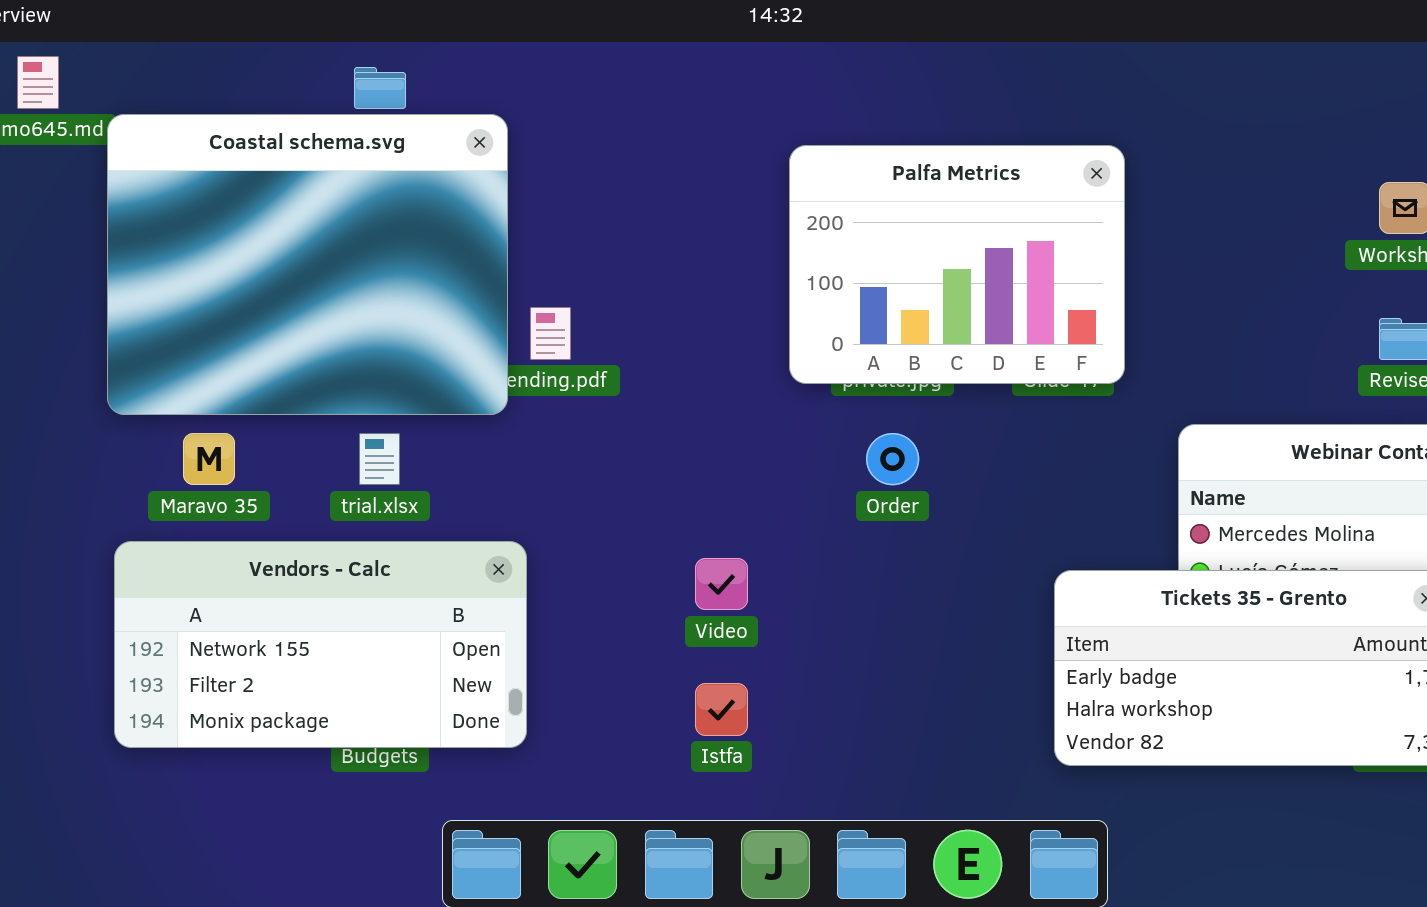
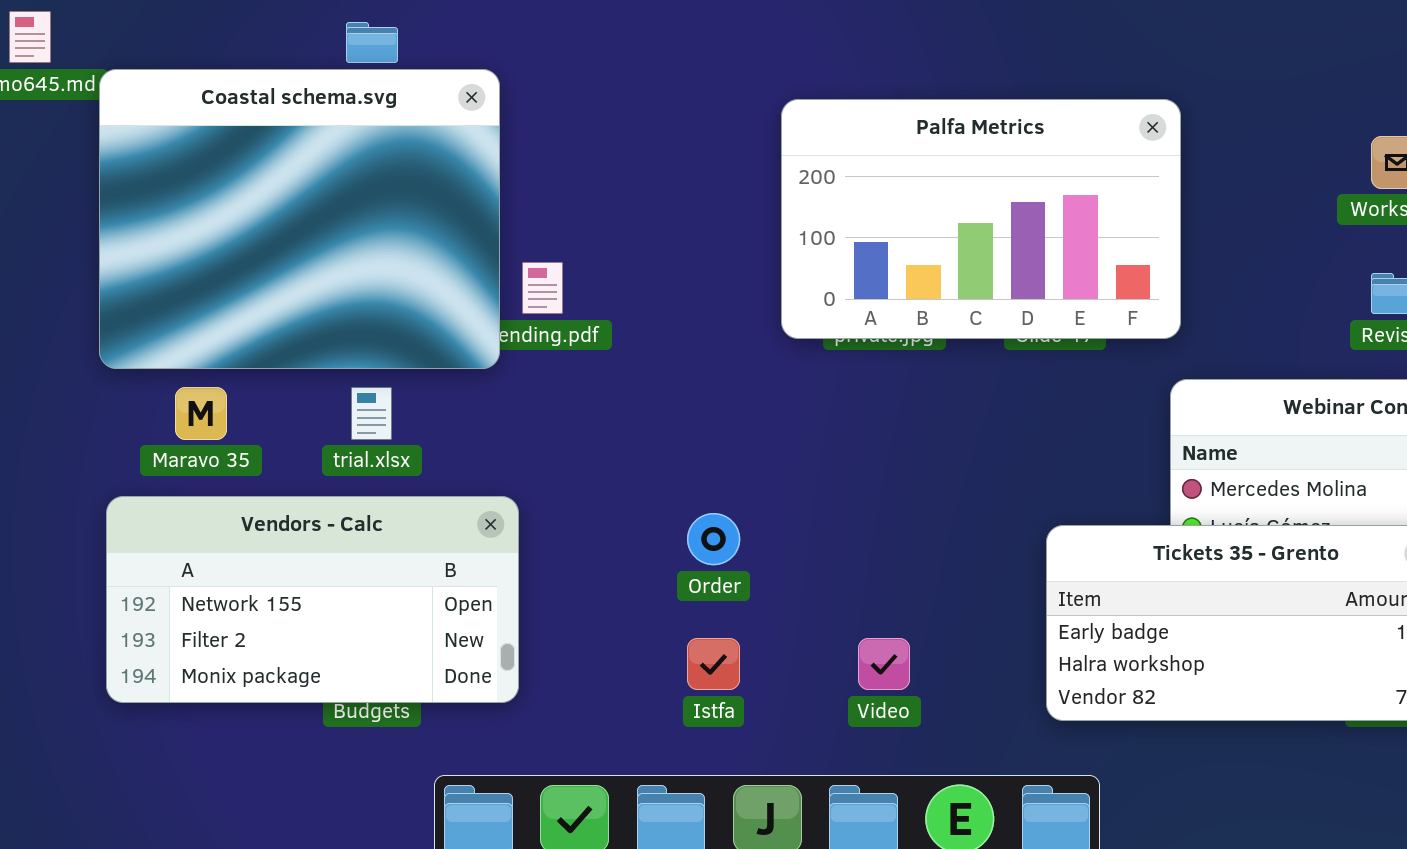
Palfa Metrics: [789,145,1125,384] -> [781,99,1181,339], resized
Order: [866,433,919,485] -> [687,513,740,565], moved
Video: [695,558,748,610] -> [858,638,910,690], moved

